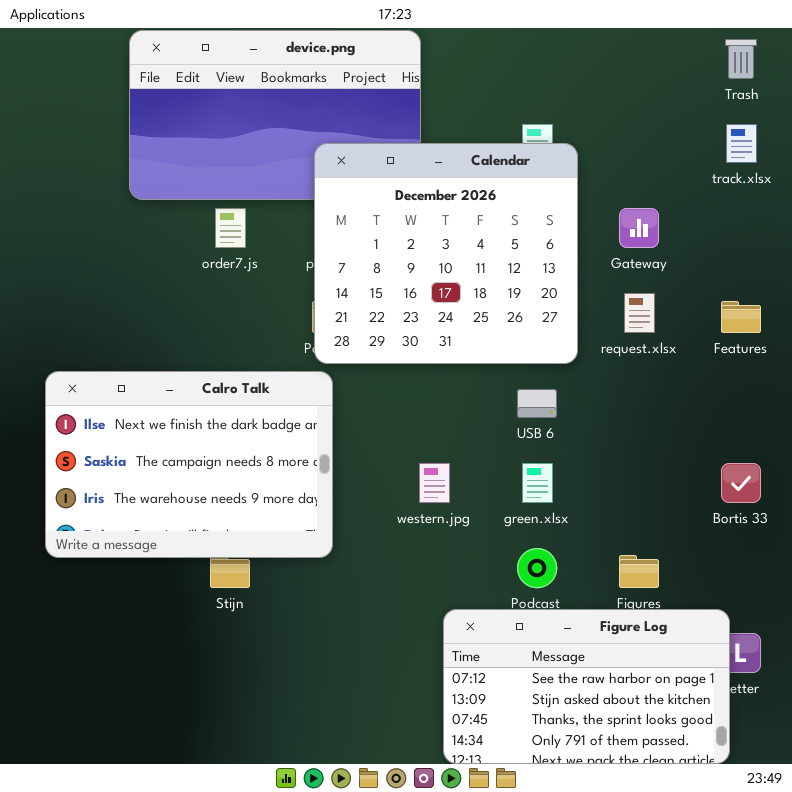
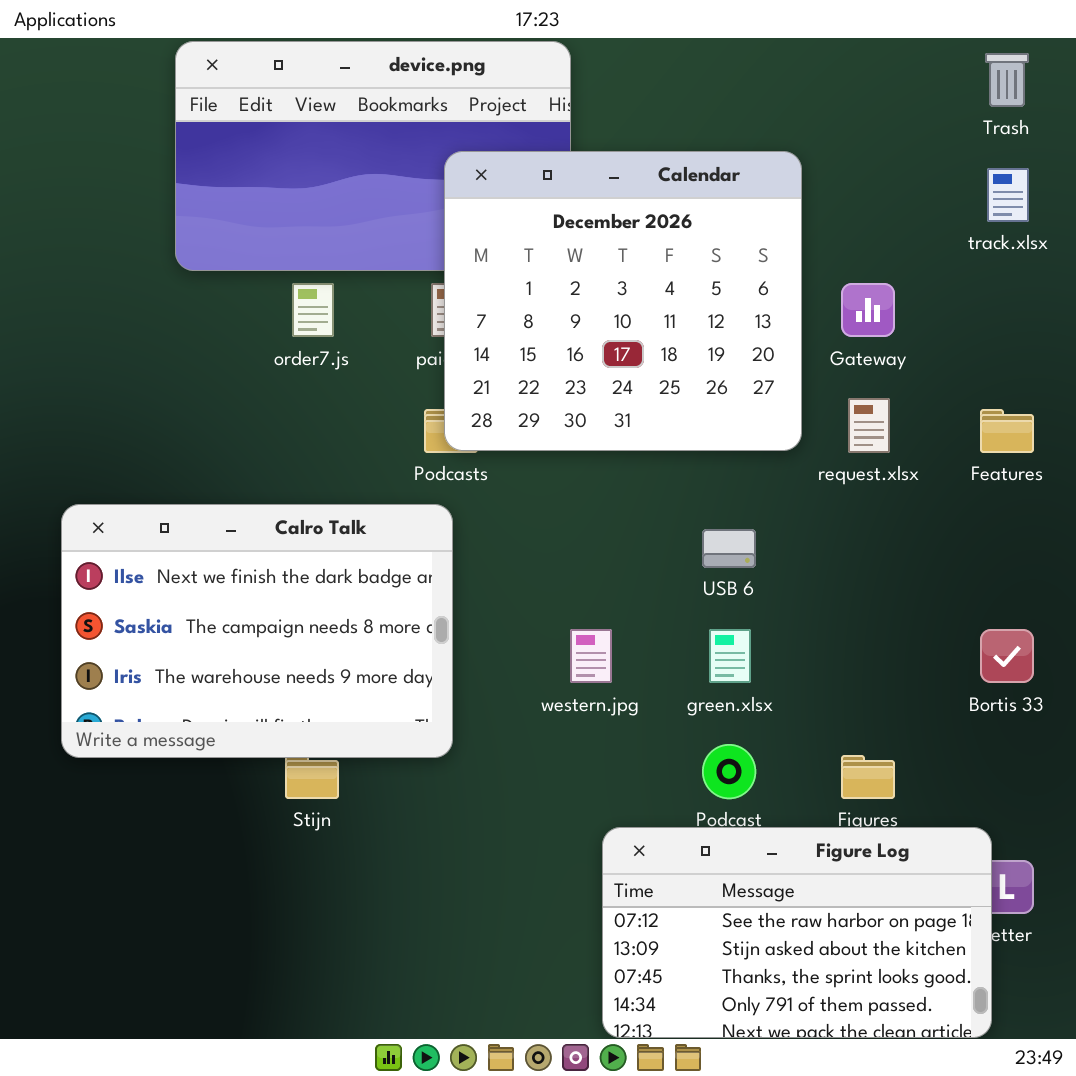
Calendar: [314,143,578,364] -> [444,151,802,451], moved

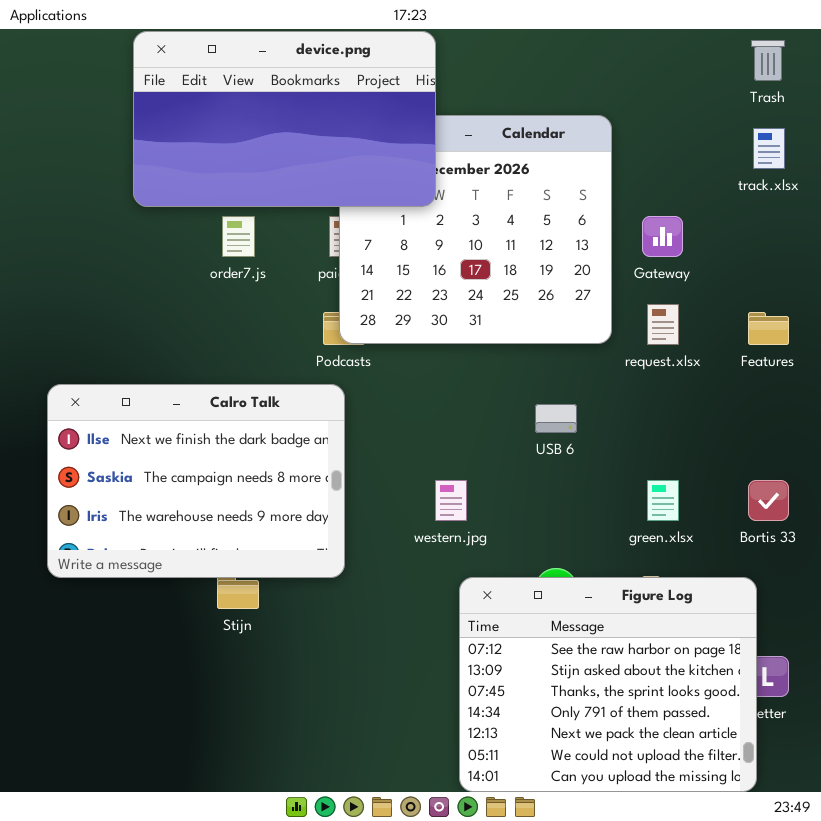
device.png: [175,41,571,271] -> [133,31,436,207], raised
green.xlsx: [709,629,751,683] -> [647,480,679,521], moved
Figure Log: [602,827,992,1038] -> [459,577,757,792], resized

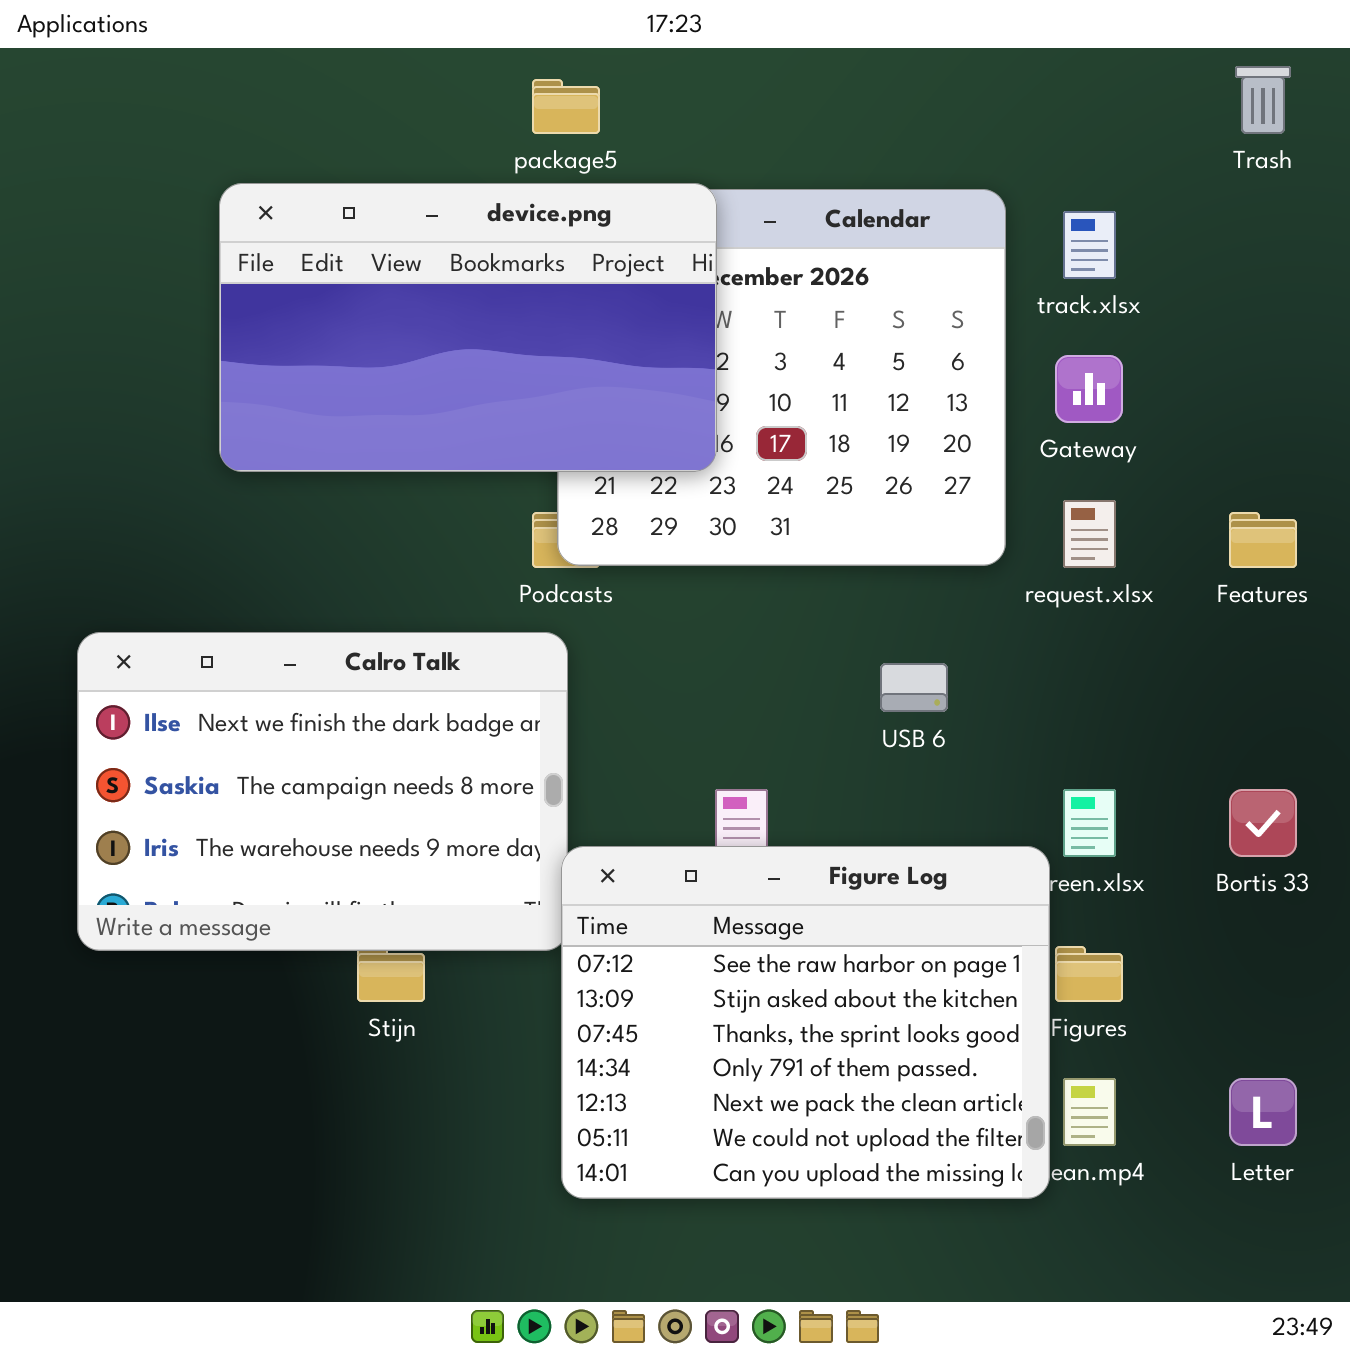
device.png: [133,31,436,207] -> [219,183,717,472], moved
track.xlsx: [753,128,785,169] -> [1063,211,1116,279], moved
Figure Log: [459,577,757,792] -> [561,846,1050,1199], moved

